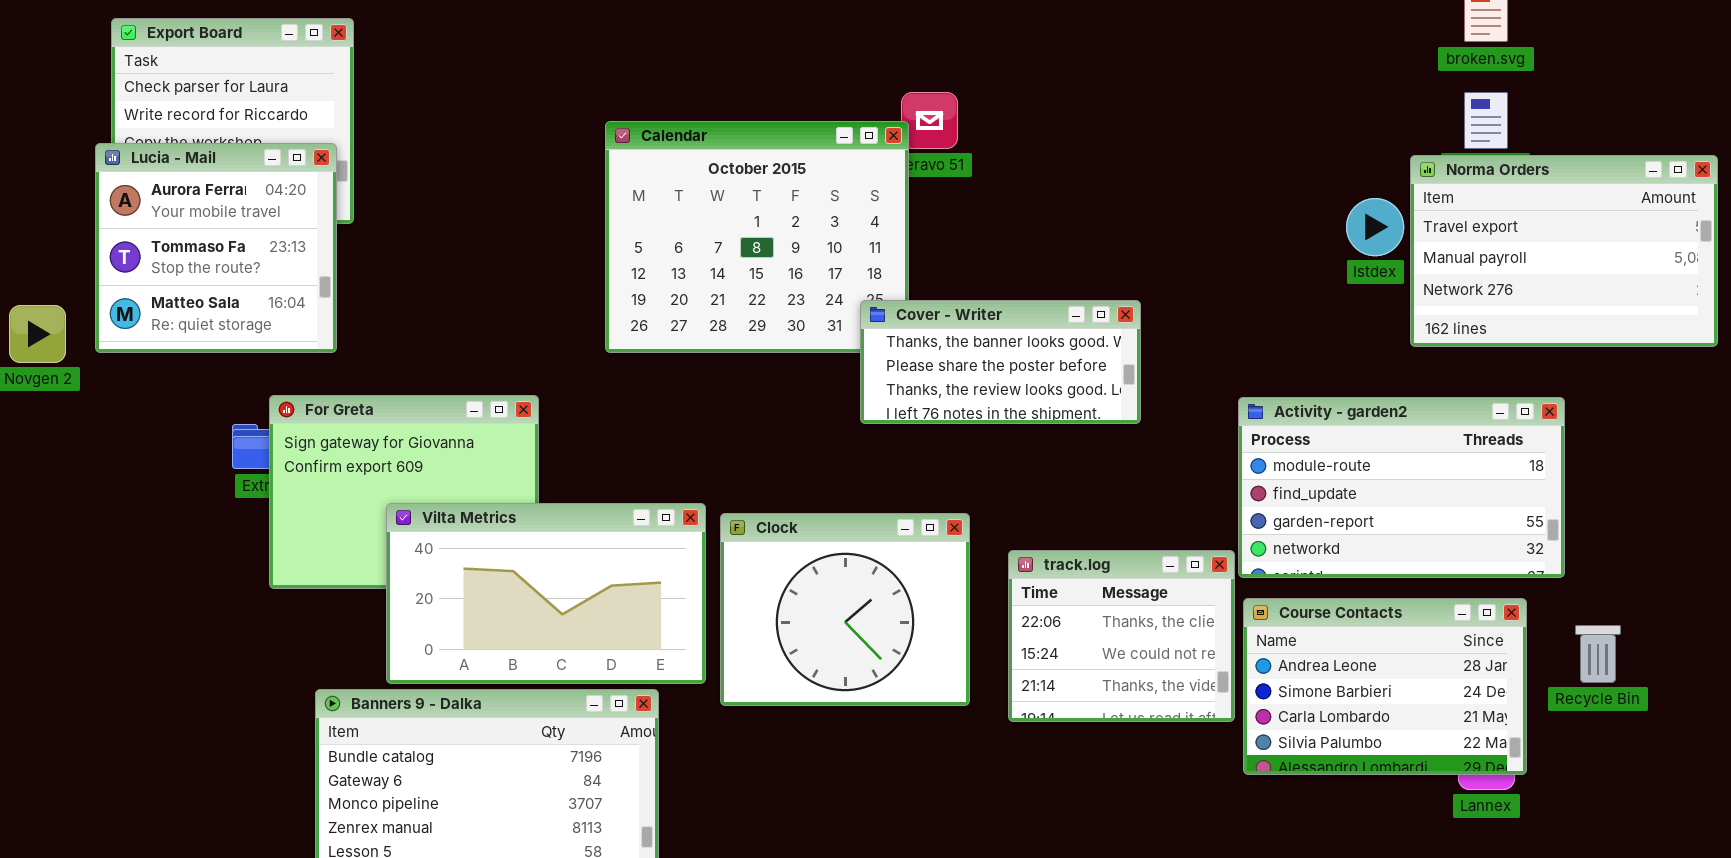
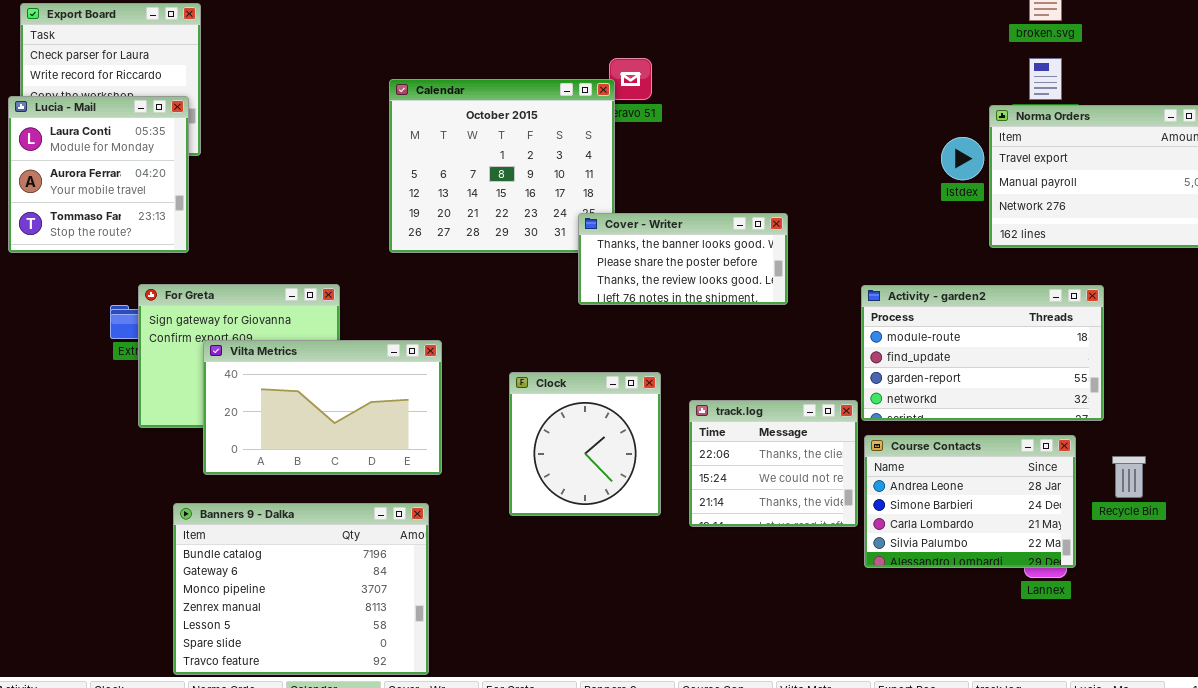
Lucia - Mail: [95,143,337,353] -> [8,96,189,253], scrolled up 1 row
Vilta Metrics: [386,503,706,684] -> [203,340,442,475], moved
Clock: [720,513,970,706] -> [509,372,661,516], resized

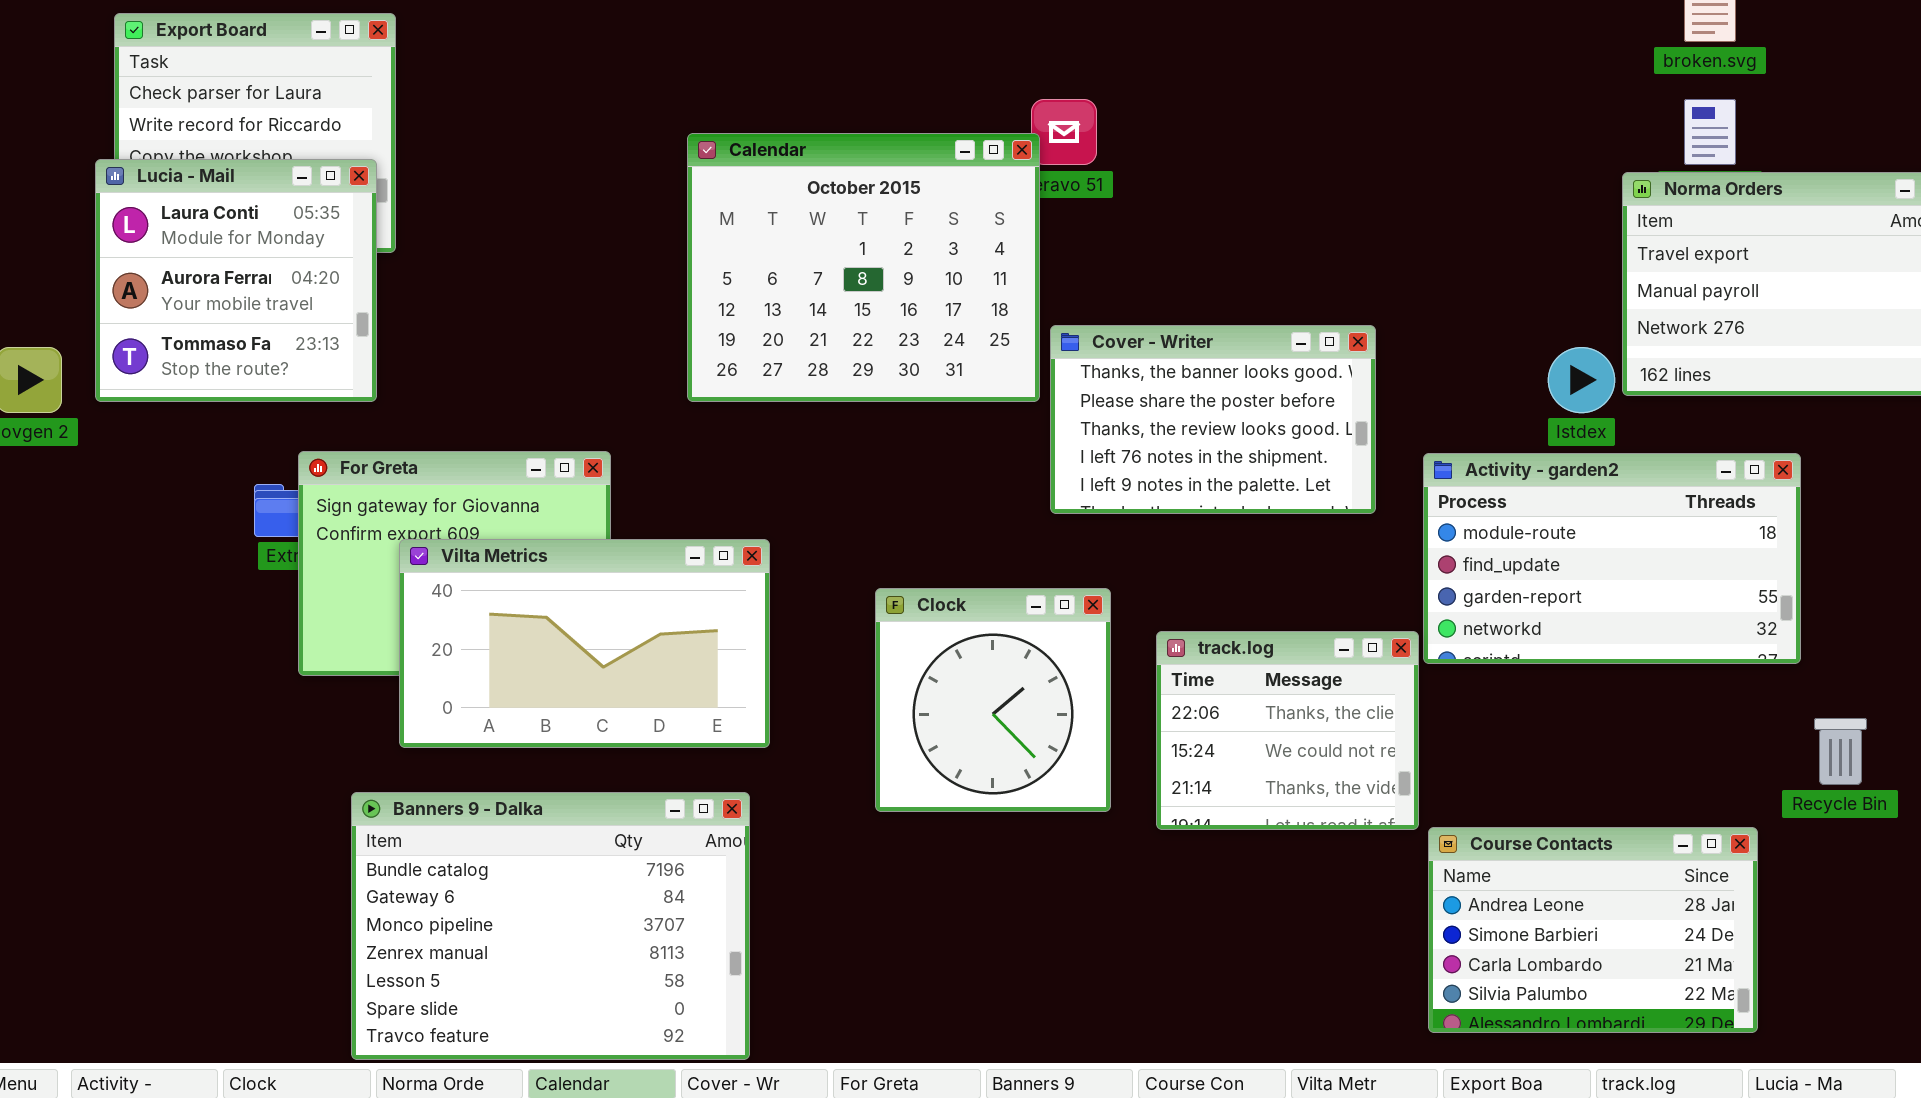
Istdex: [941,137,984,180] -> [1548,347,1615,413], moved
Cover - Writer: [578,213,788,305] -> [1050,325,1376,514], moved, resized
Course Contacts: [864,435,1076,568] -> [1428,827,1758,1033], moved

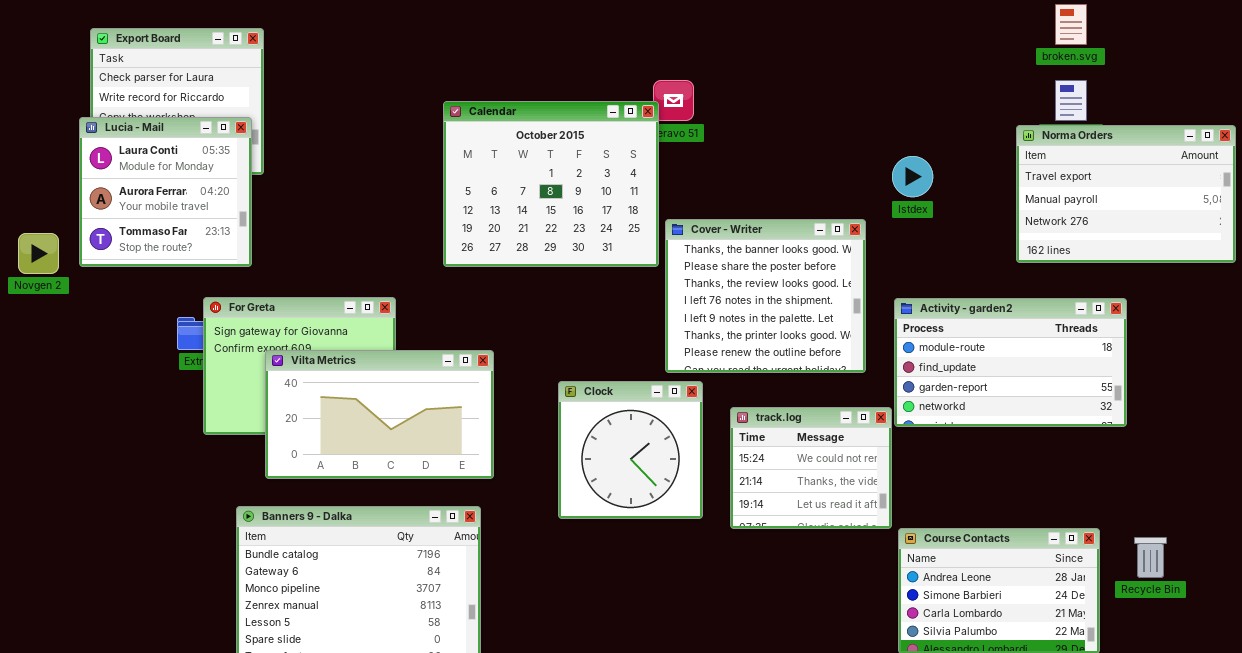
Cover - Writer: [1050,325,1376,514] -> [665,219,866,373], resized
Istdex: [1548,347,1615,413] -> [892,156,933,197], moved
track.log: [1156,631,1419,830] -> [730,407,892,529], scrolled down 1 row
Recycle Bin: [1814,718,1867,785] -> [1134,537,1167,578], moved

